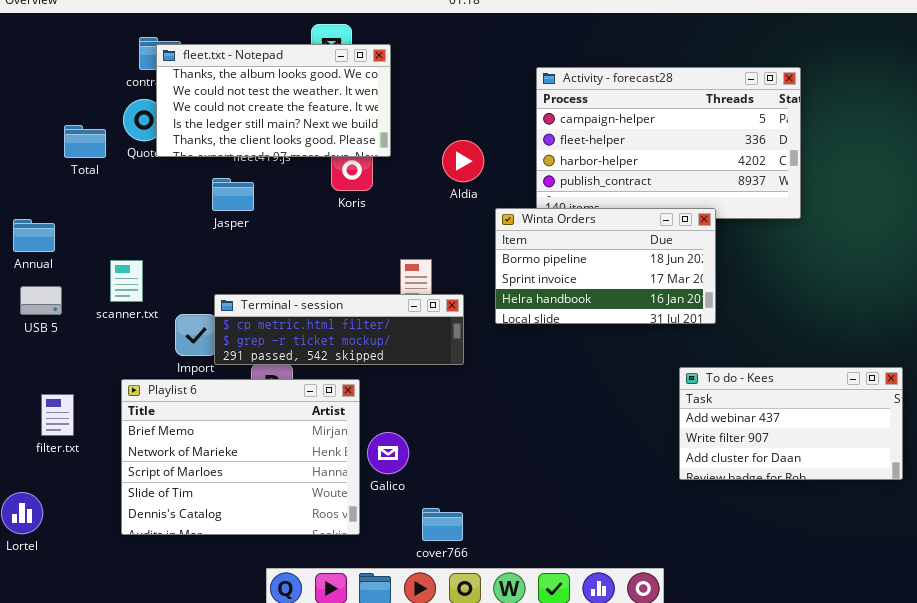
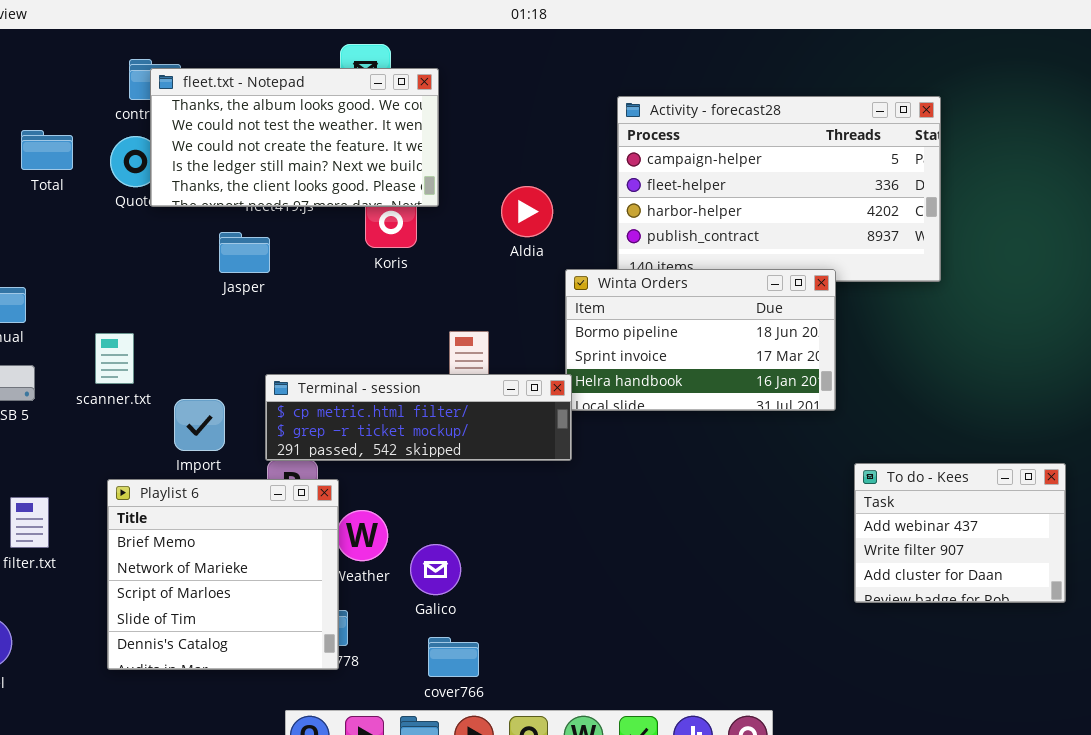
Total: [64,125,106,158] -> [21,130,73,170], moved
Terminal - session: [214,294,464,365] -> [265,374,572,461], moved
To do - Kees: [679,367,903,480] -> [854,463,1066,603], resized
Playlist 6: [121,379,360,535] -> [107,479,339,670], resized
cover766: [422,508,463,541] -> [428,637,479,677], moved

